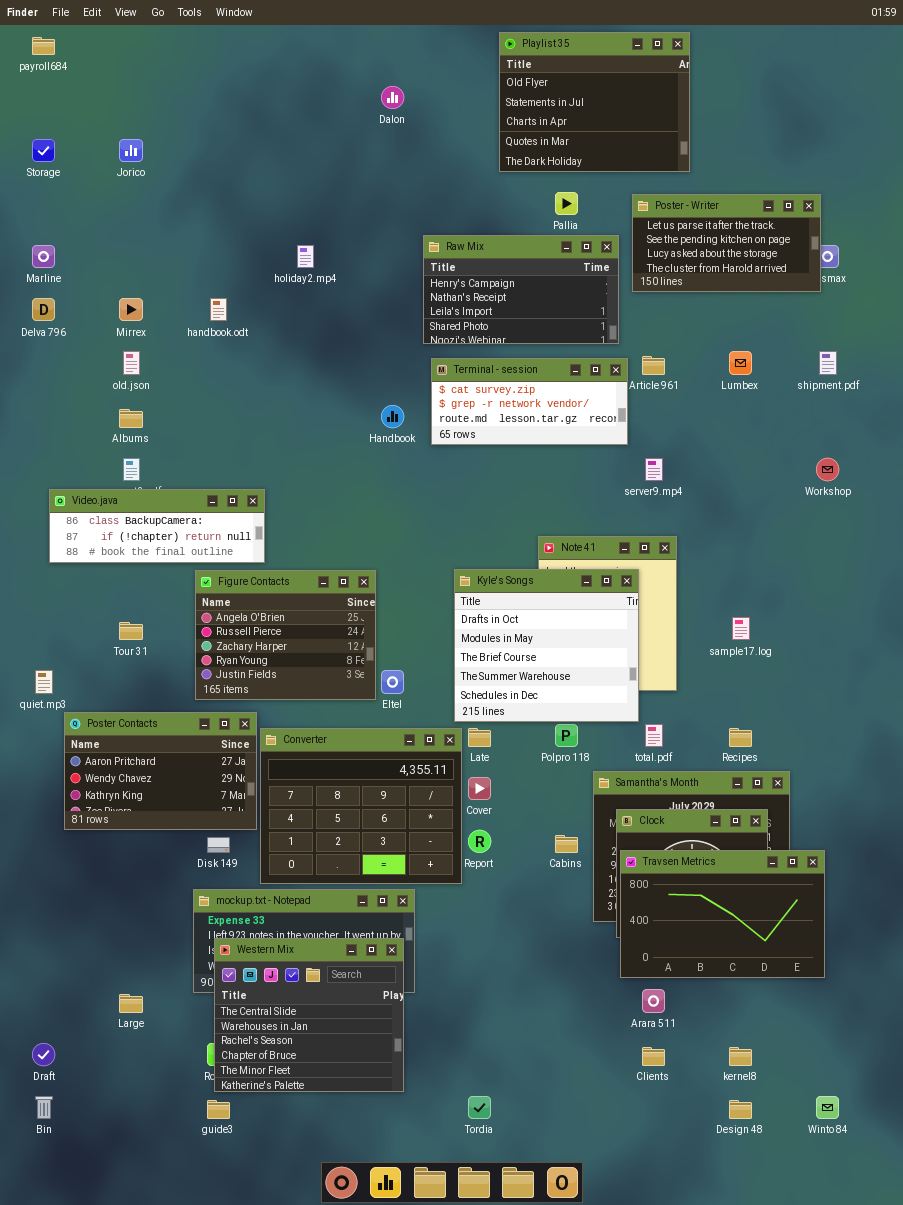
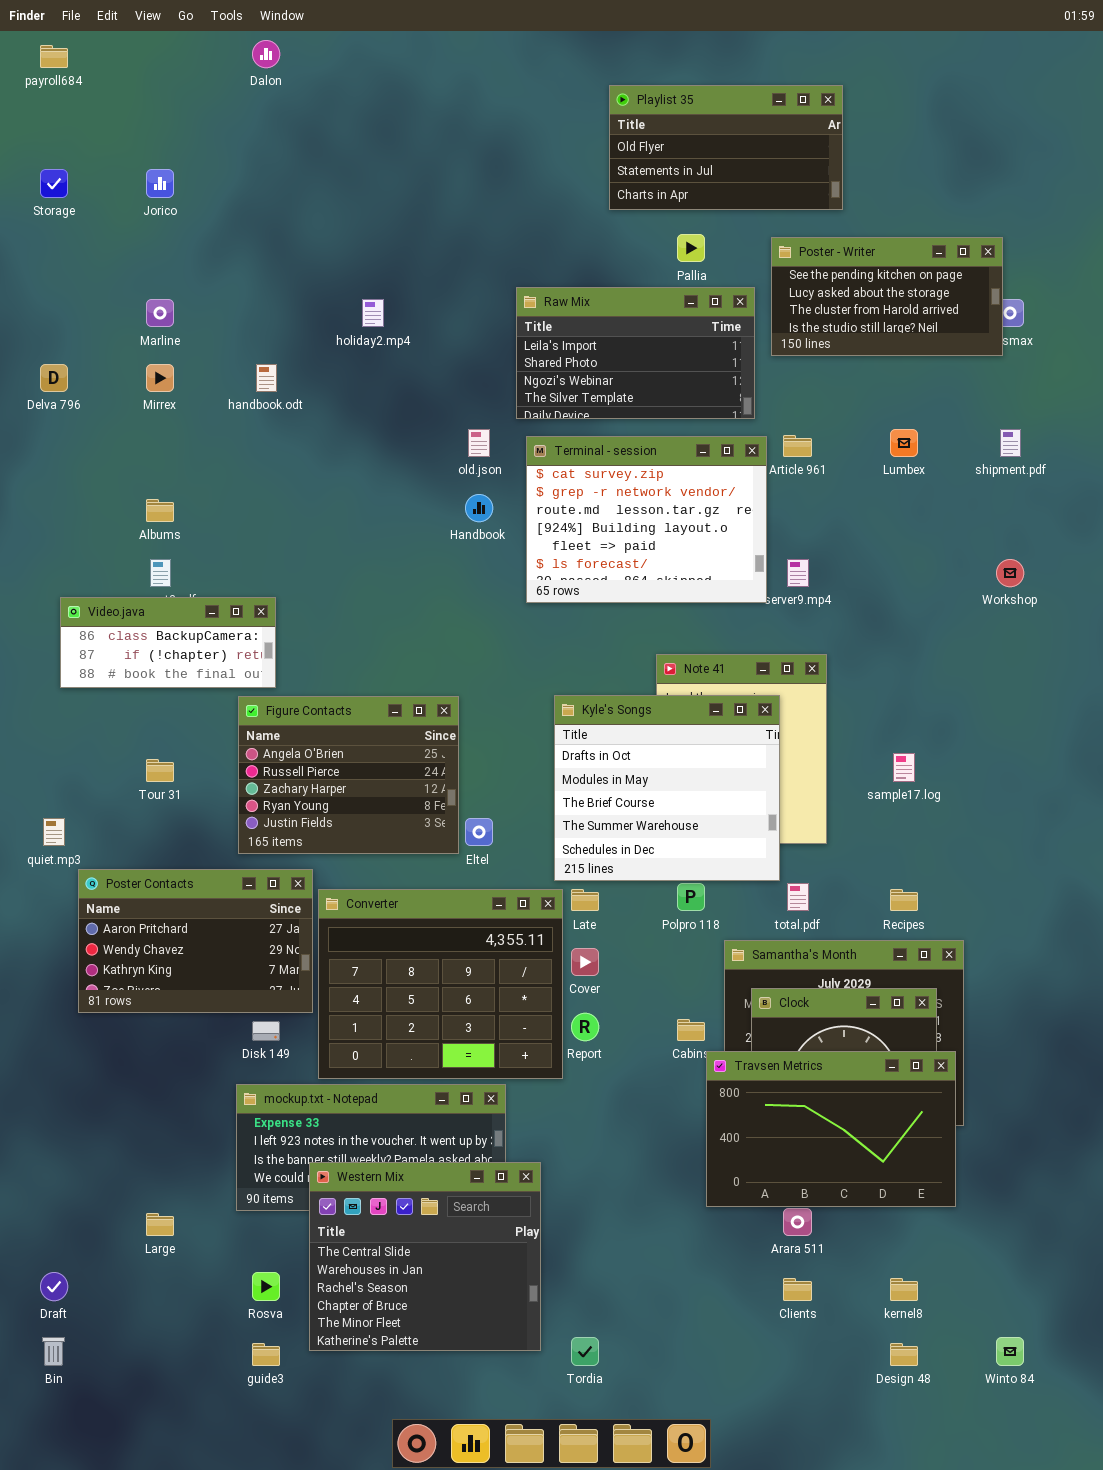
Playlist 35: [499,32,690,172] -> [609,85,843,210], resized
Dalon: [381,86,404,109] -> [252,40,280,68], moved
Poster - Writer: [632,194,821,292] -> [771,237,1003,356], scrolled down 1 row
Raw Mix: [423,235,619,344] -> [516,287,755,419], scrolled down 2 rows
Marline: [32,245,55,268] -> [146,299,174,327], moved
old.json: [123,351,140,375] -> [468,429,490,457], moved
Terminal - session: [431,358,628,445] -> [526,436,767,603], resized
Video.java: [49,489,265,563] -> [60,597,276,688], resized
Travsen Metrics: [620,850,825,978] -> [706,1051,956,1207], moved
Western Mix: [214,938,404,1092] -> [309,1162,541,1351], moved

